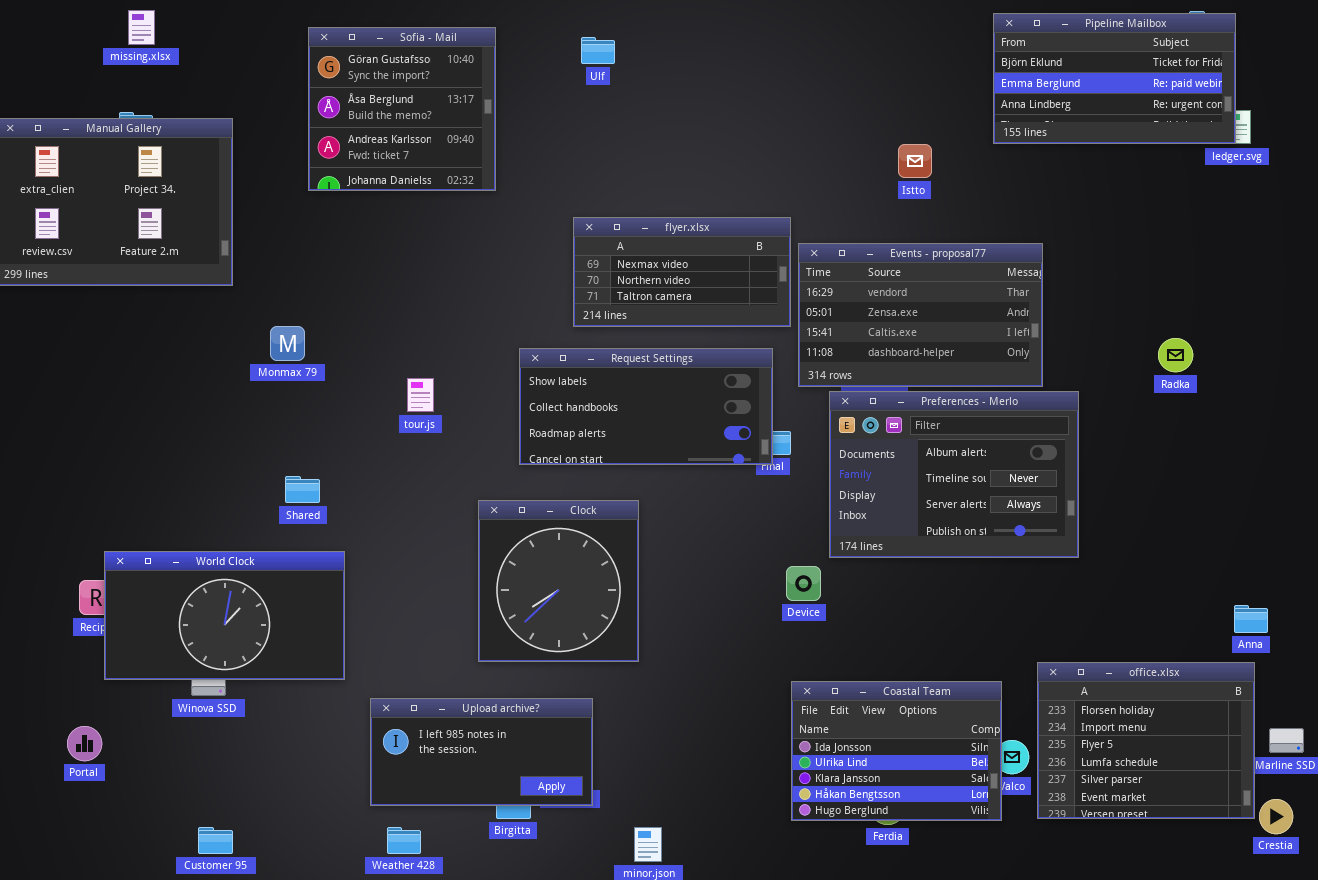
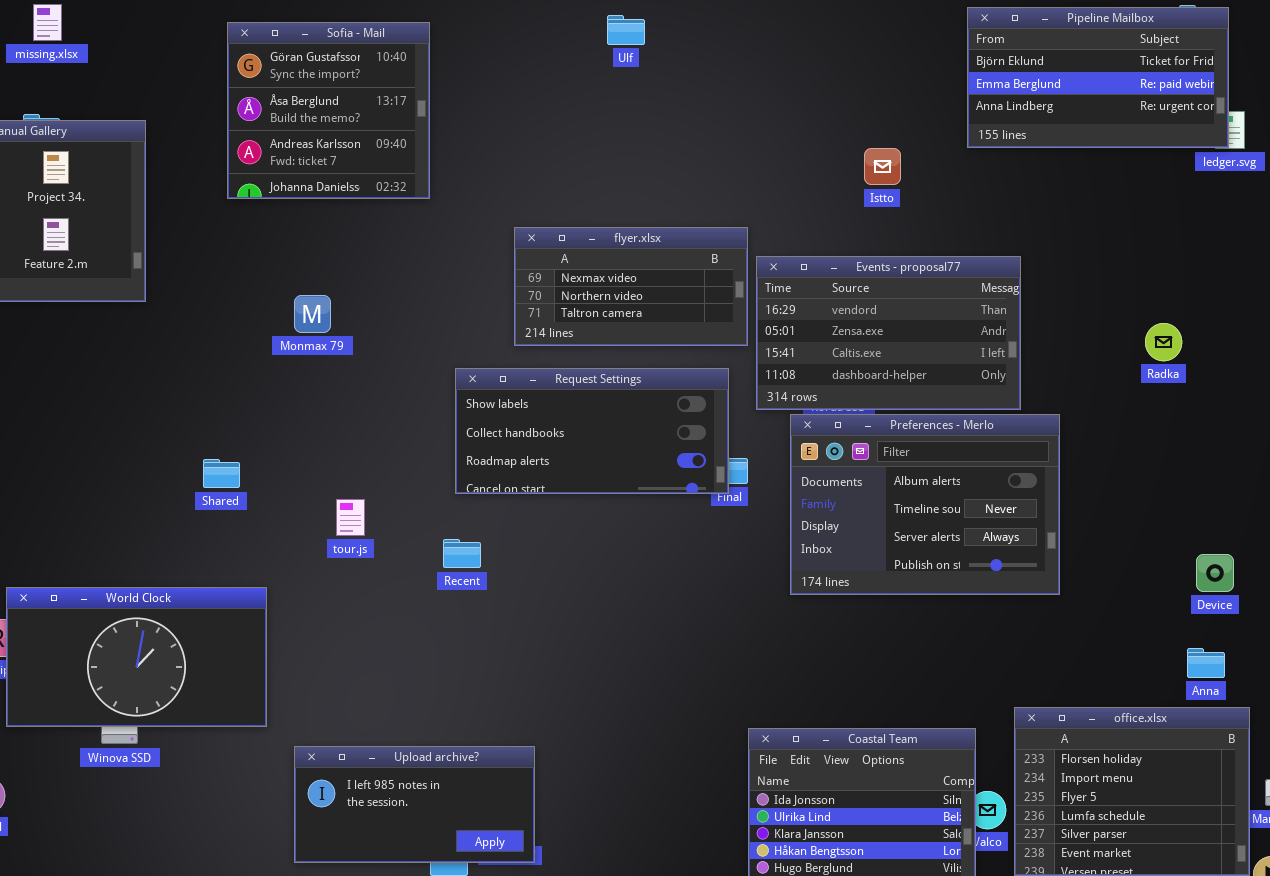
Ulf: [581,37,615,64] -> [607,15,645,45], moved
Monmax 79: [270,326,305,361] -> [294,295,331,333], moved
Radka: [1158,338,1193,372] -> [1145,323,1182,361], moved
tour.js: [407,378,434,412] -> [336,499,365,536], moved
Shared: [285,476,320,503] -> [203,459,240,488], moved
Clock: [478,500,639,662] -> none, closed
Device: [786,566,821,601] -> [1196,554,1234,592], moved
Anna: [1234,605,1268,633] -> [1187,648,1225,678], moved

